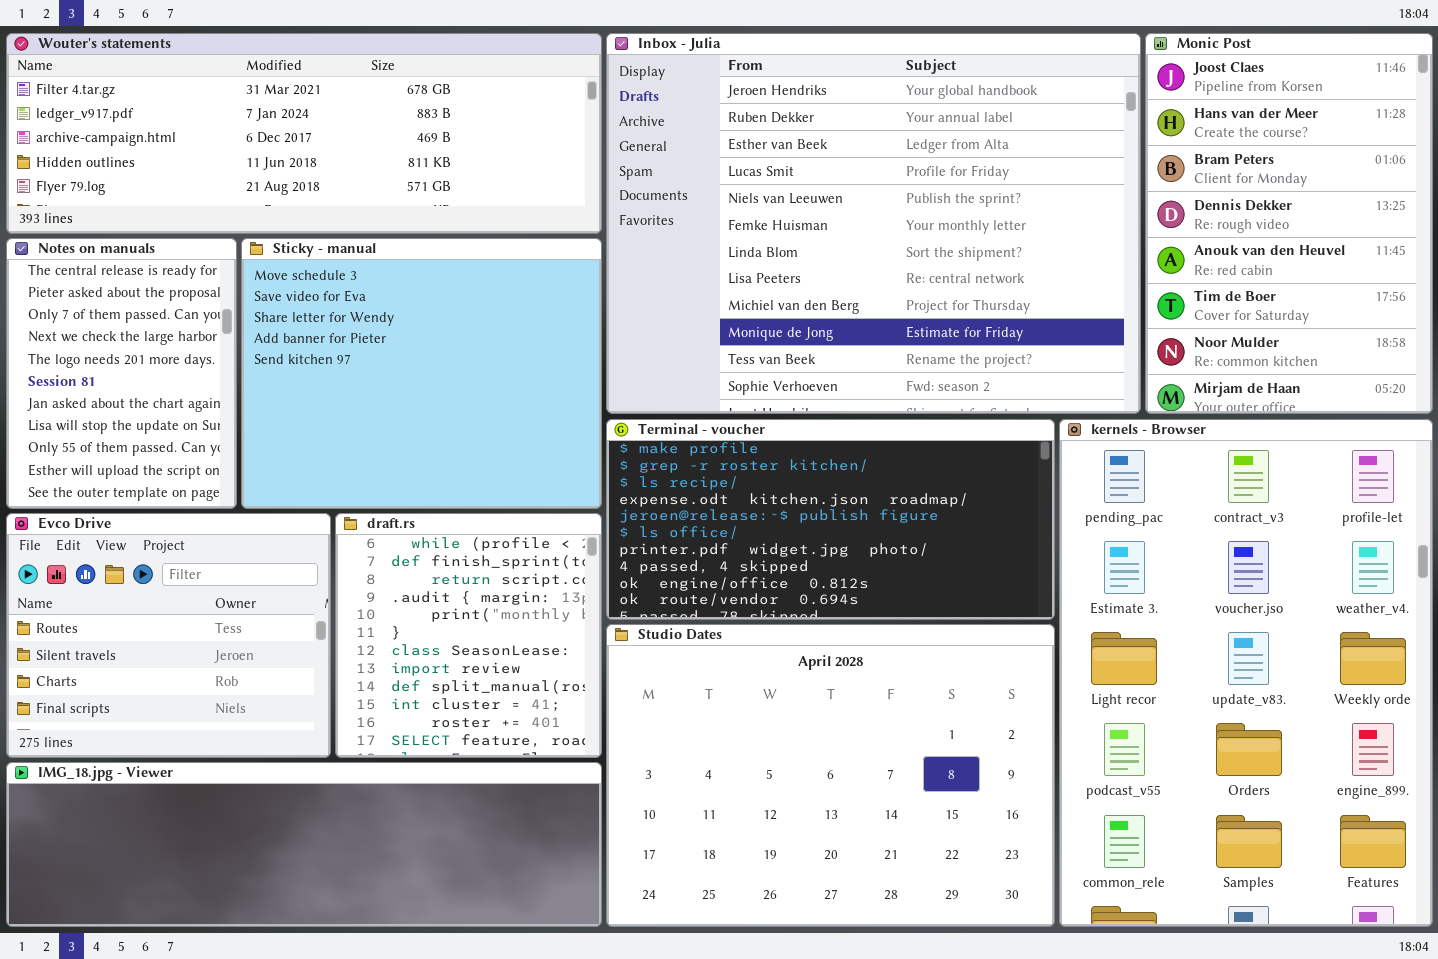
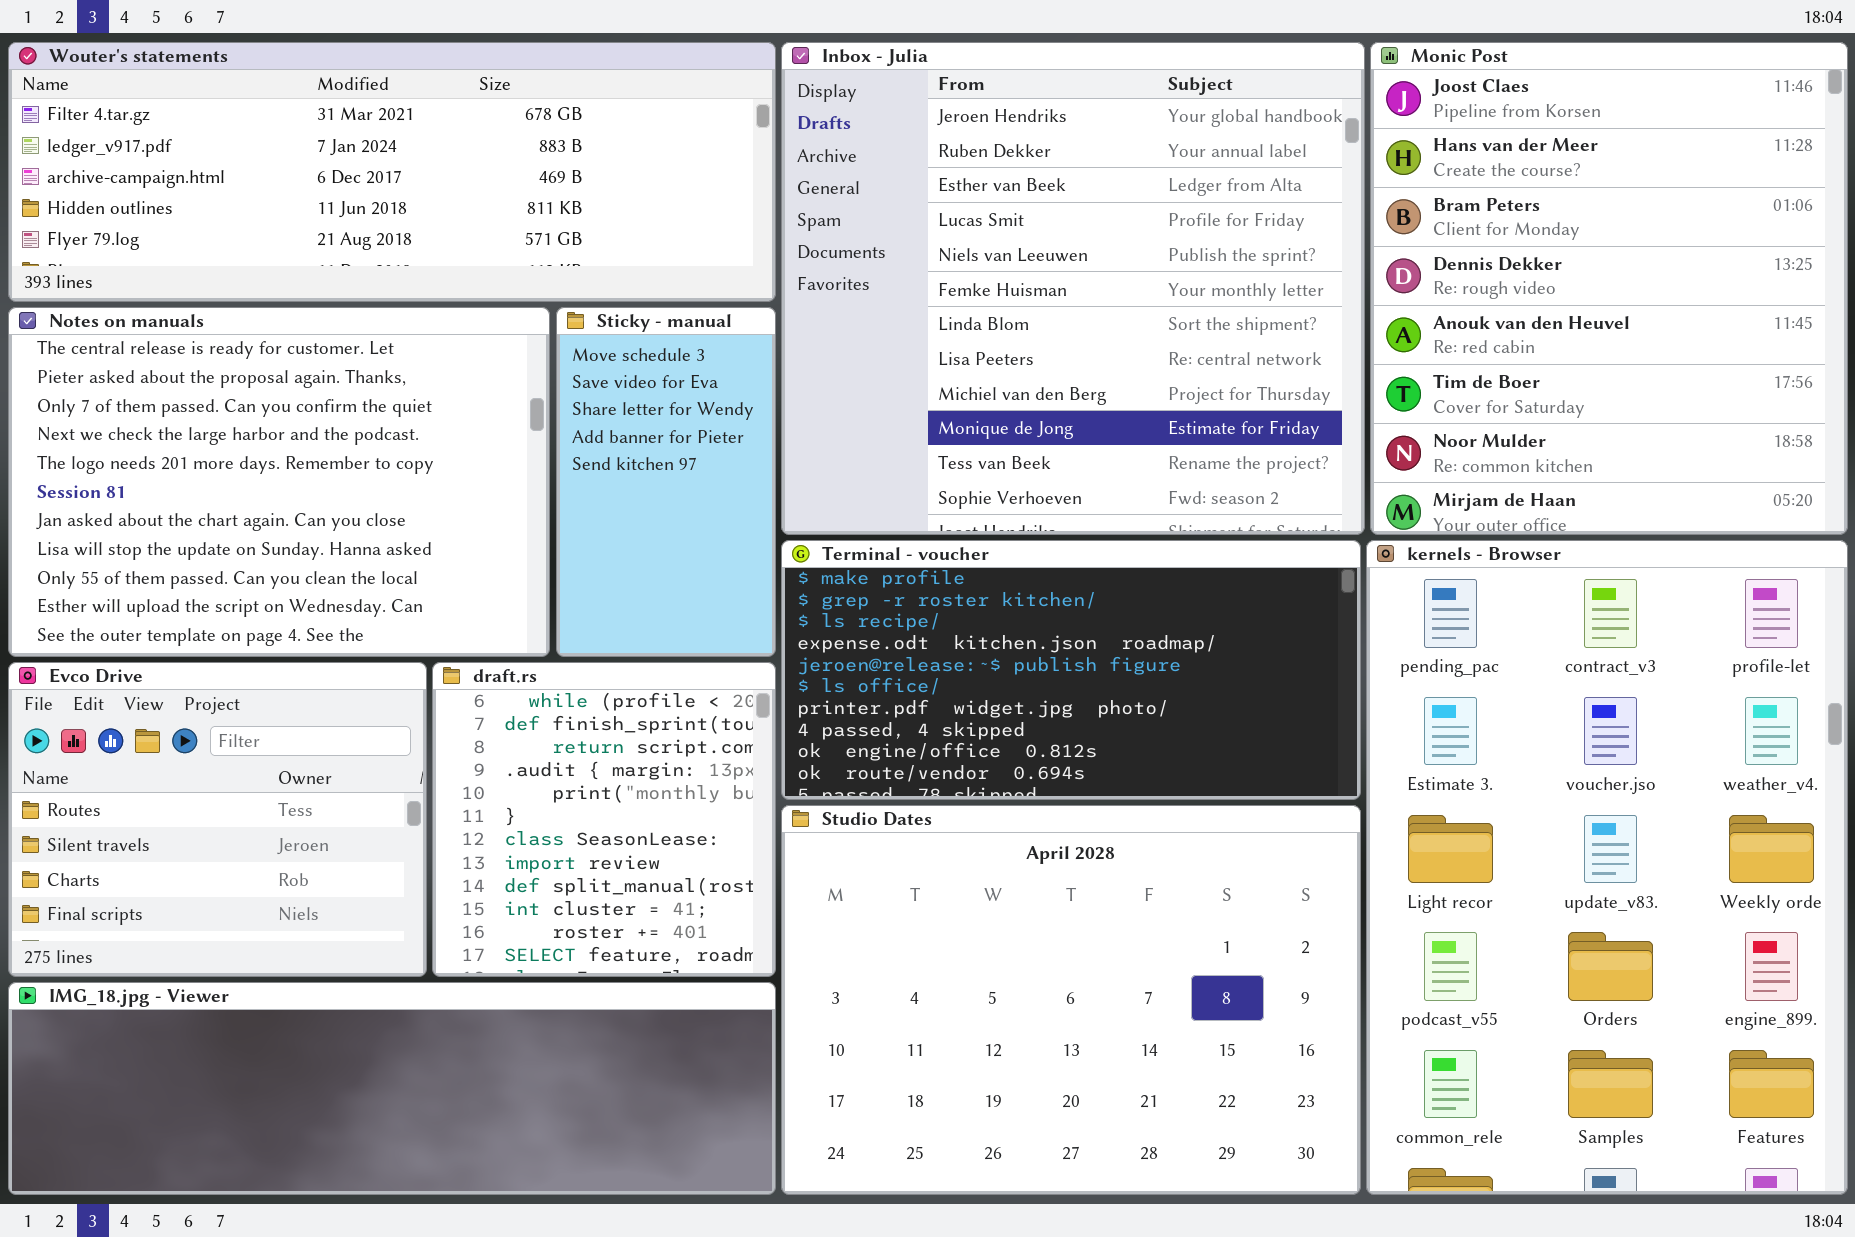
Inbox - Julia: [606,33,1141,414] -> [781,42,1365,535], resized
Monic Post: [1145,33,1433,414] -> [1370,42,1848,535], resized
Notes on manuals: [6,238,237,509] -> [8,307,550,657], resized
Sticky - manual: [241,238,602,509] -> [556,307,776,657], resized

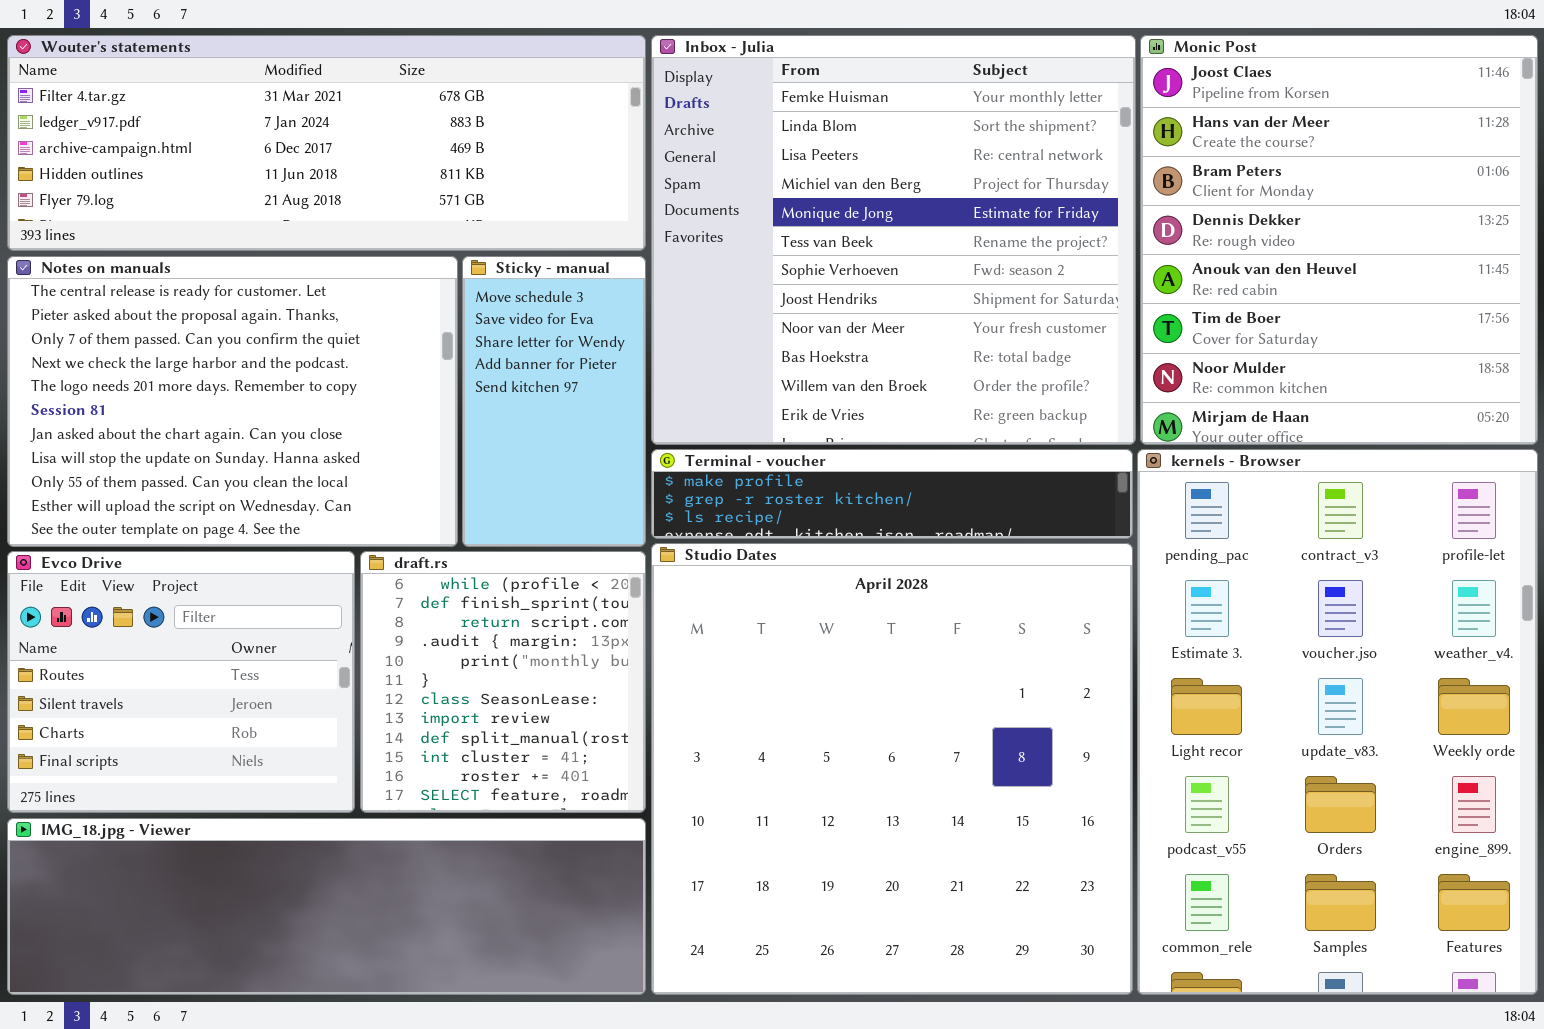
Inbox - Julia: [781,42,1365,535] -> [651,35,1136,445], scrolled down 5 rows
Terminal - voucher: [781,540,1361,800] -> [651,449,1133,539], resized
Studio Dates: [781,805,1361,1195] -> [651,543,1133,995], resized

